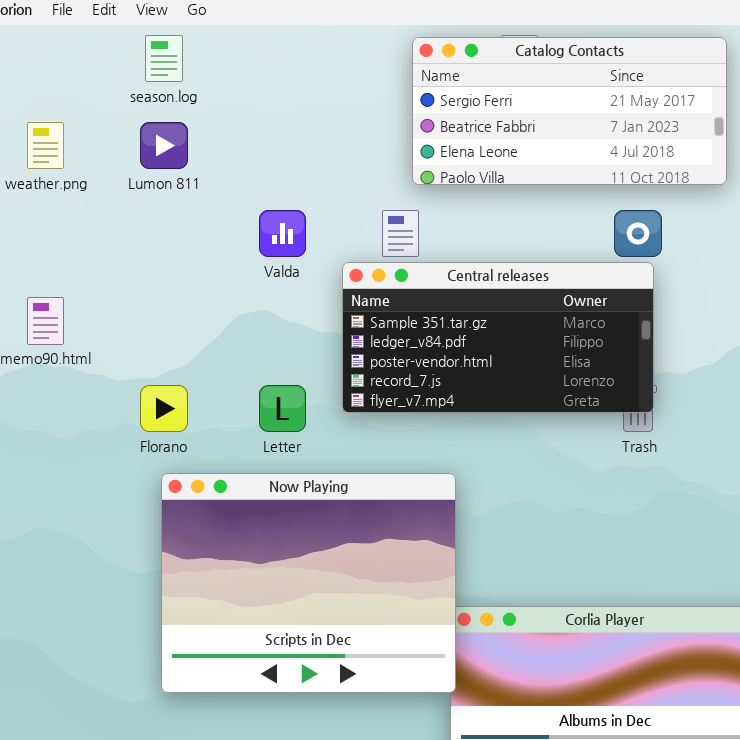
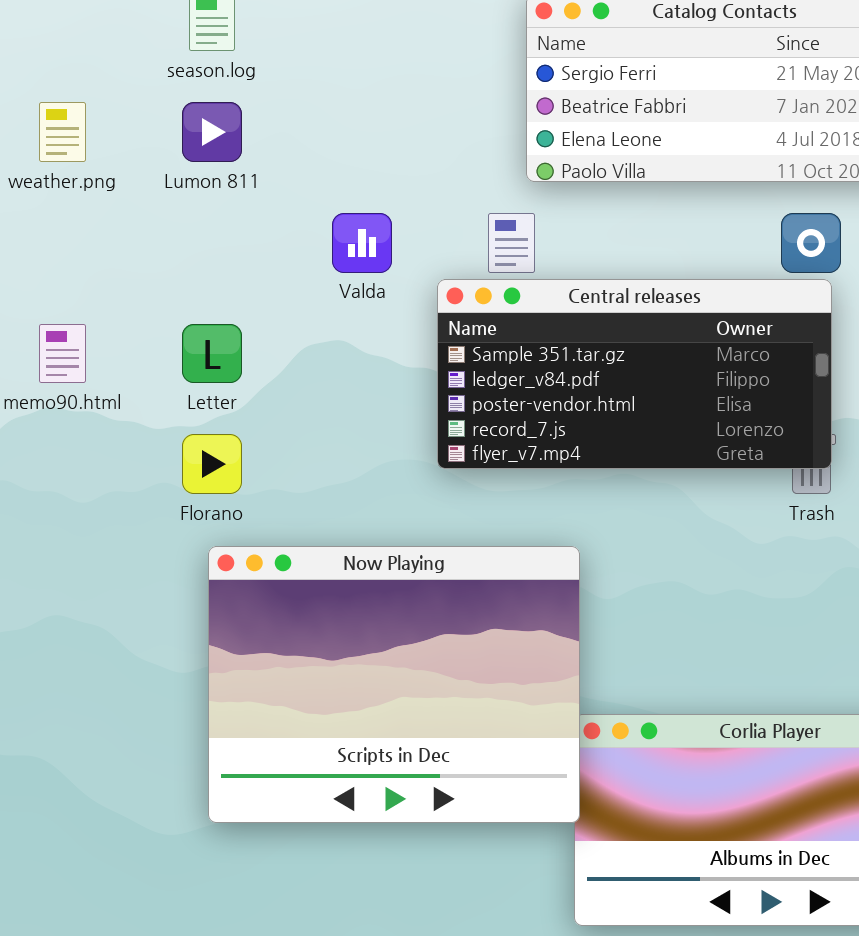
Letter: [259,385,306,432] -> [182,324,242,383], moved

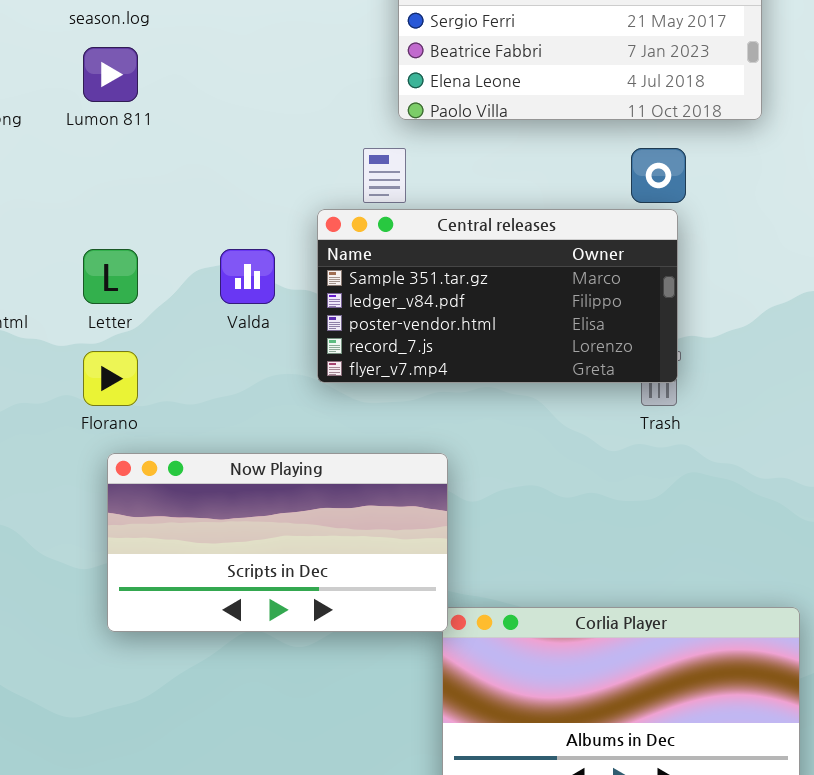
Valda: [332,213,392,273] -> [220,249,275,304], moved
Now Playing: [208,546,580,823] -> [107,453,448,632], resized

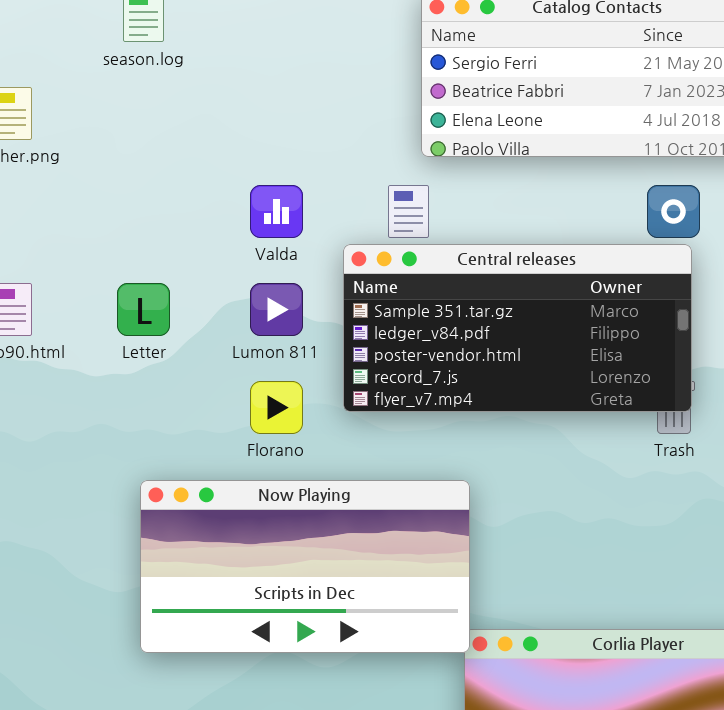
Lumon 811: [83,47,138,102] -> [250,283,303,336], moved
Valda: [220,249,275,304] -> [250,185,303,238], moved
Florano: [83,351,138,406] -> [250,381,303,434], moved

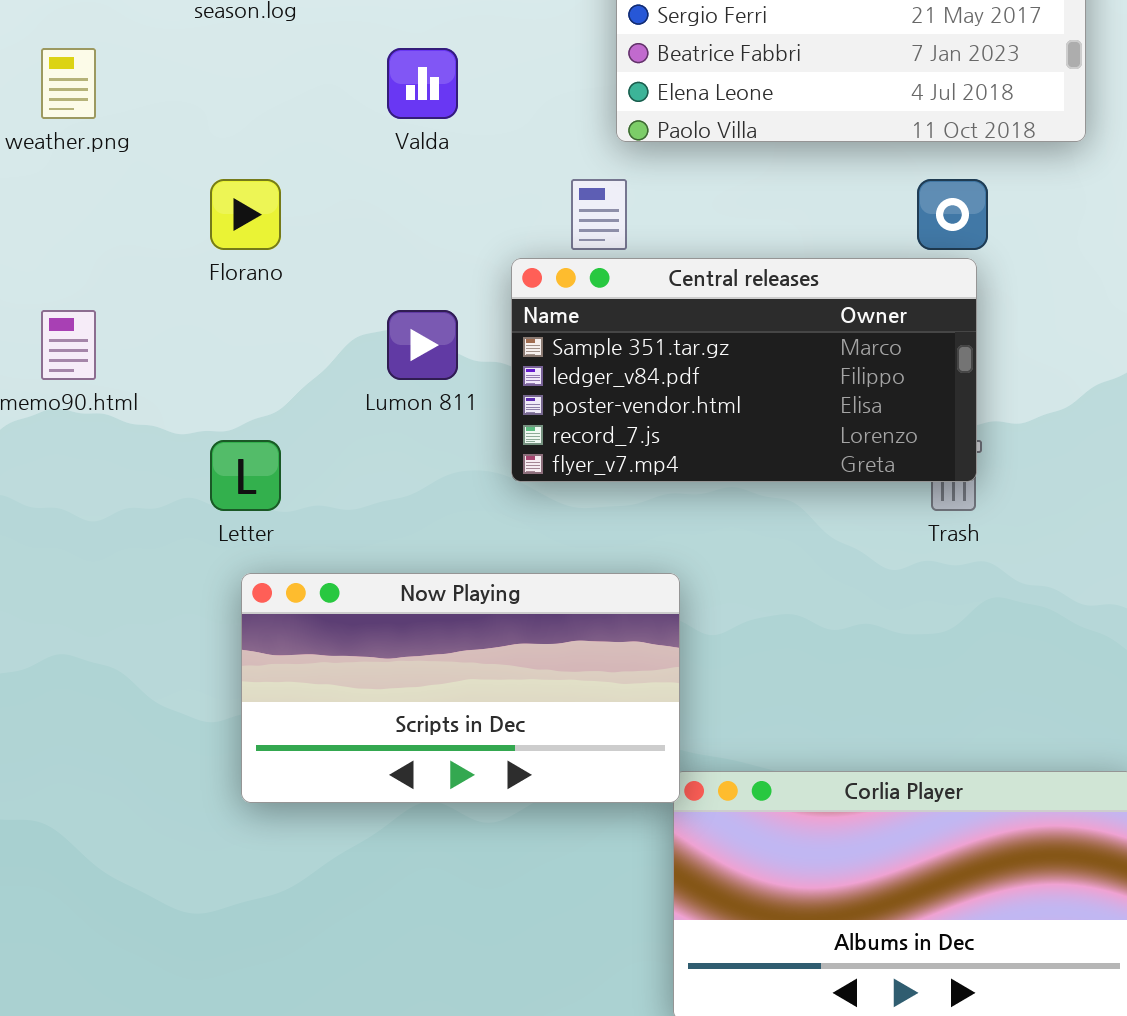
Valda: [250,185,303,238] -> [387,48,458,119], moved
Letter: [117,283,170,336] -> [210,440,281,511], moved
Florano: [250,381,303,434] -> [210,179,281,250], moved

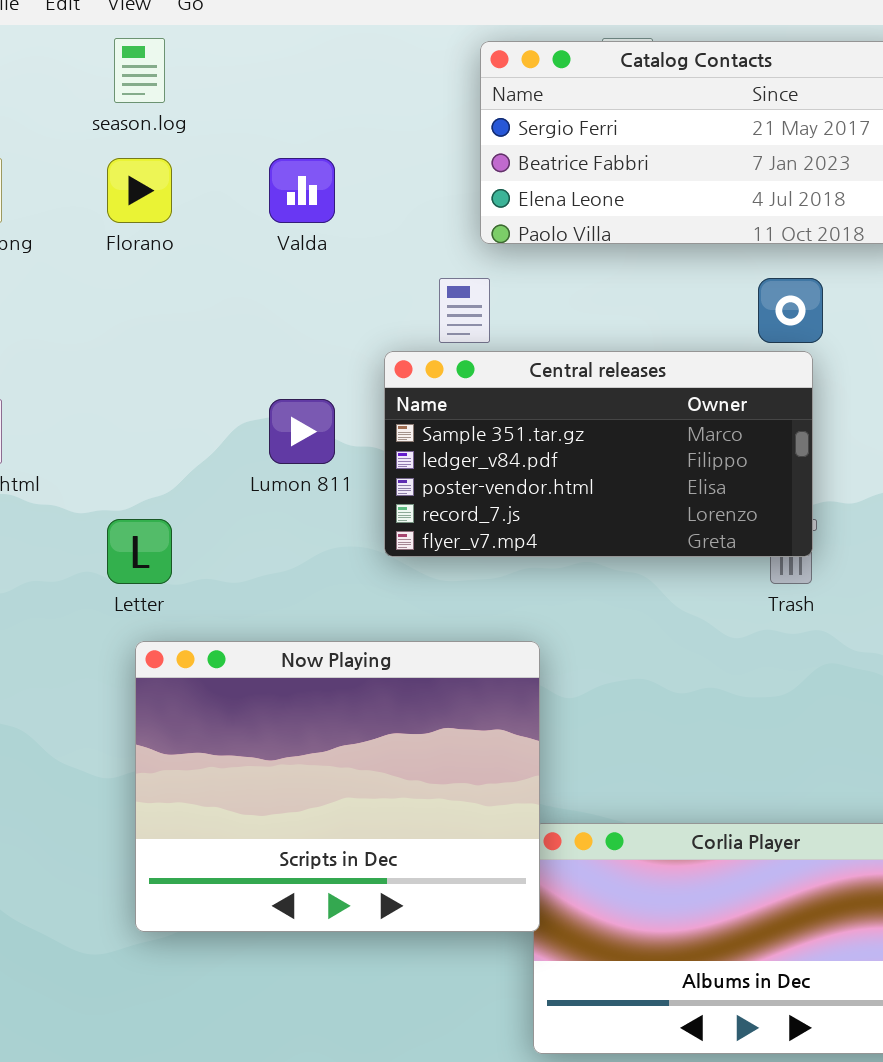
Florano: [210,179,281,250] -> [107,158,172,223], moved
Now Playing: [241,573,680,803] -> [135,641,540,932], resized

